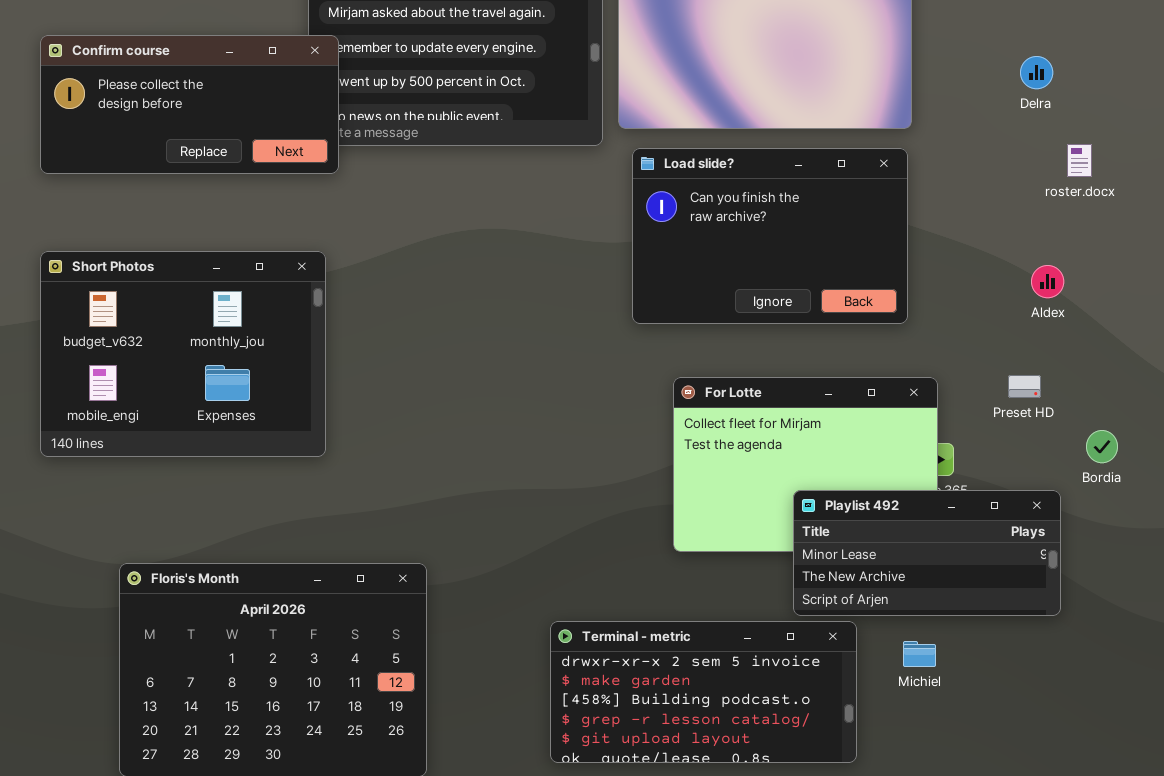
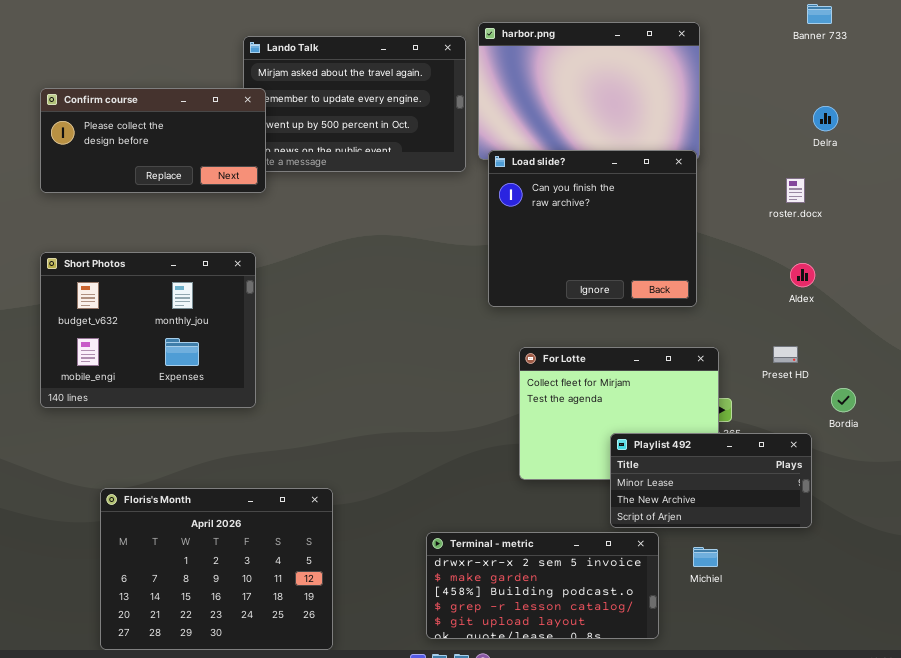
Delra: [1020,56,1053,89] -> [813,106,838,131], moved
roster.docx: [1067,144,1092,177] -> [786,178,805,203], moved
Load slide?: [632,148,908,324] -> [488,150,697,307], resized

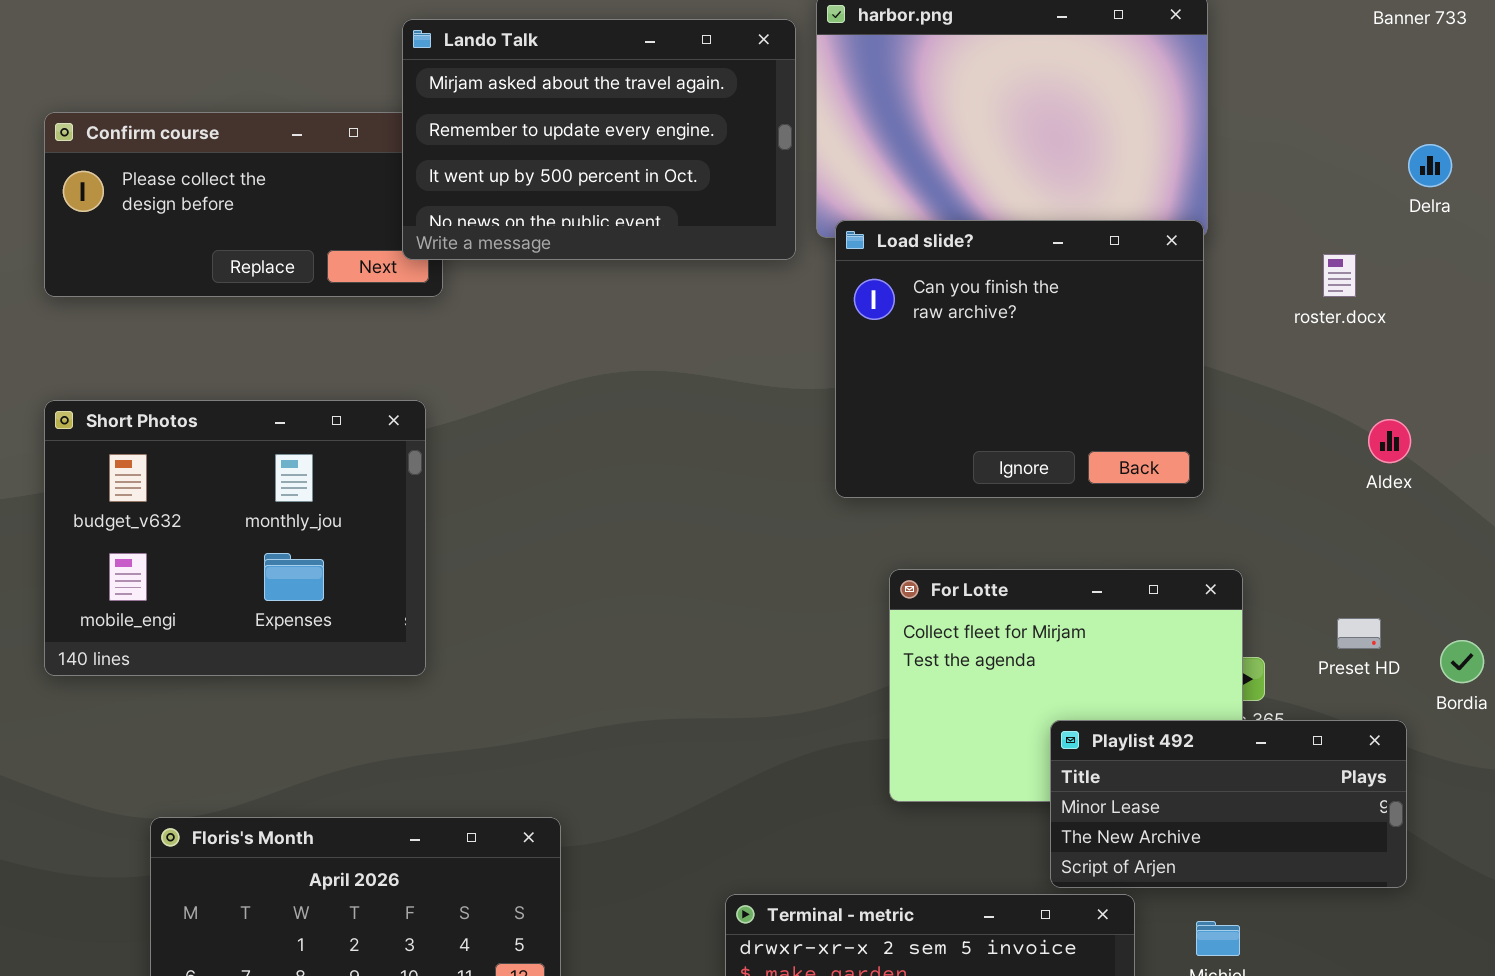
Lando Talk: [243,36,466,172] -> [402,19,796,260], raised
roster.docx: [786,178,805,203] -> [1323,254,1356,297], moved
Preset HD: [773,346,798,363] -> [1337,618,1381,649], moved

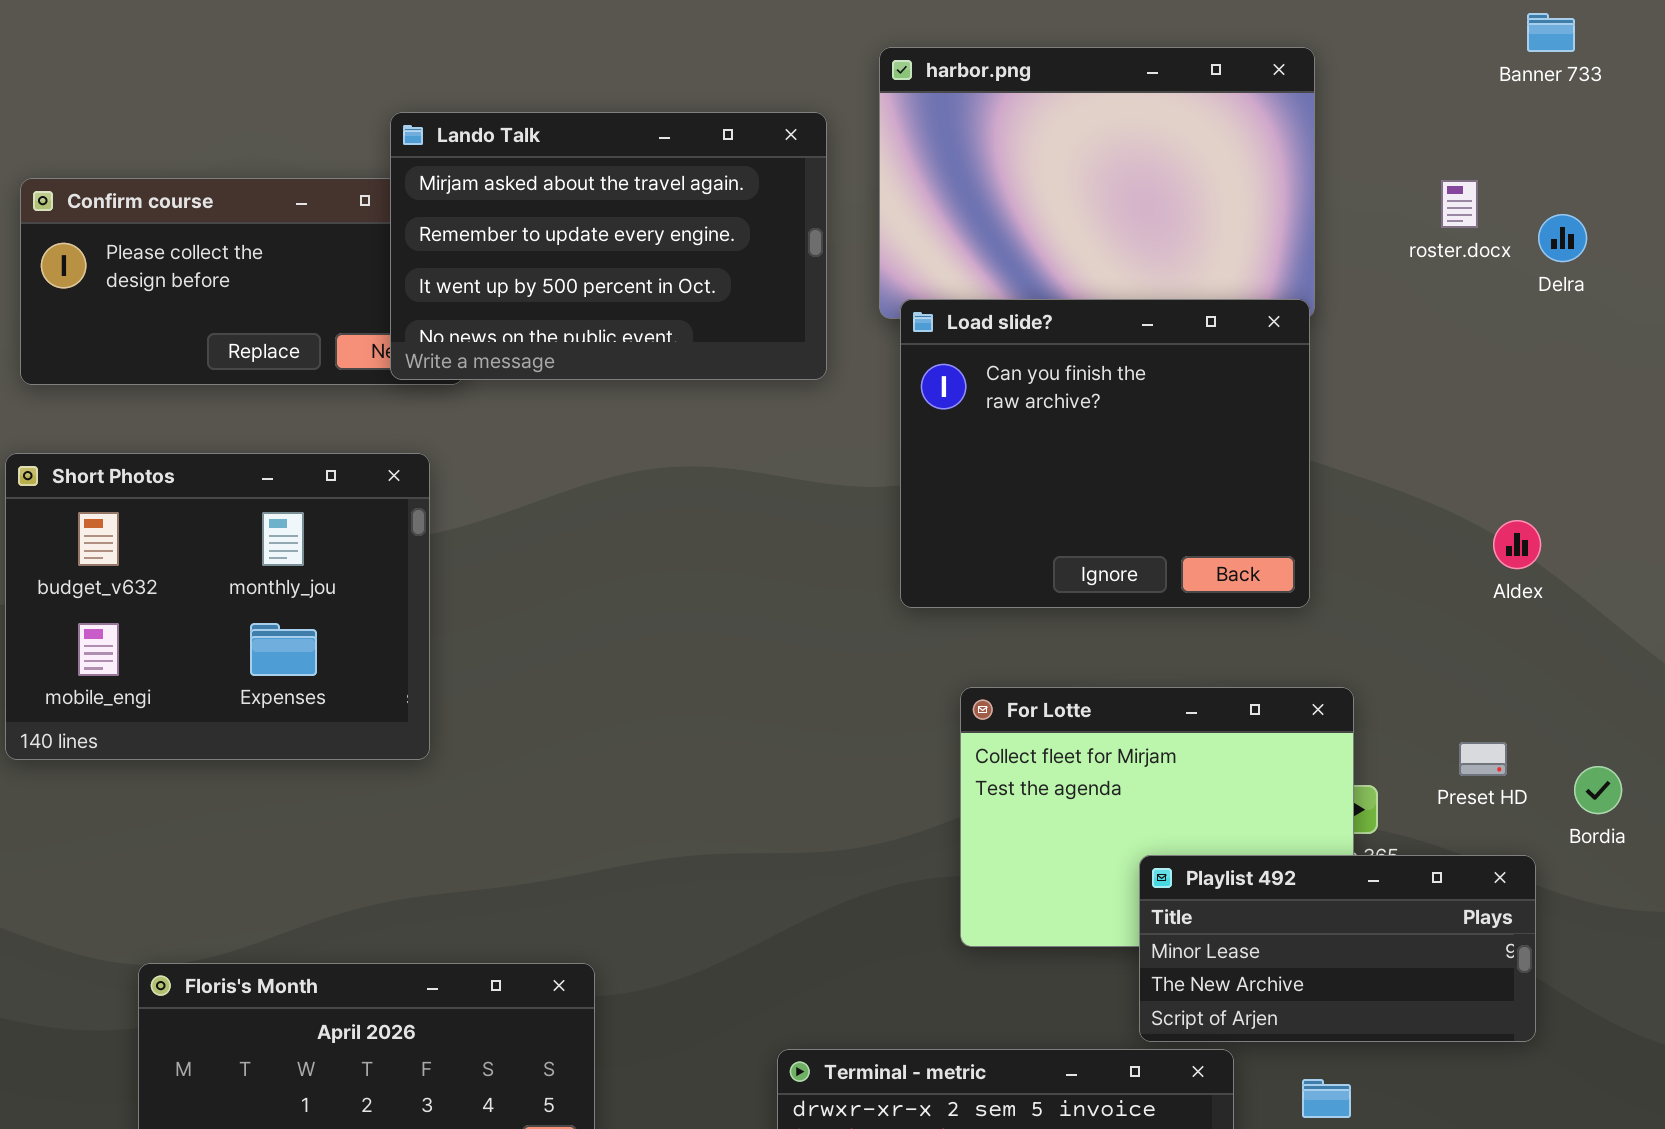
Lando Talk: [402,19,796,260] -> [390,112,827,380], moved
roster.docx: [1323,254,1356,297] -> [1441,180,1478,228], moved
Short Photos: [44,400,426,676] -> [5,453,430,760], moved

